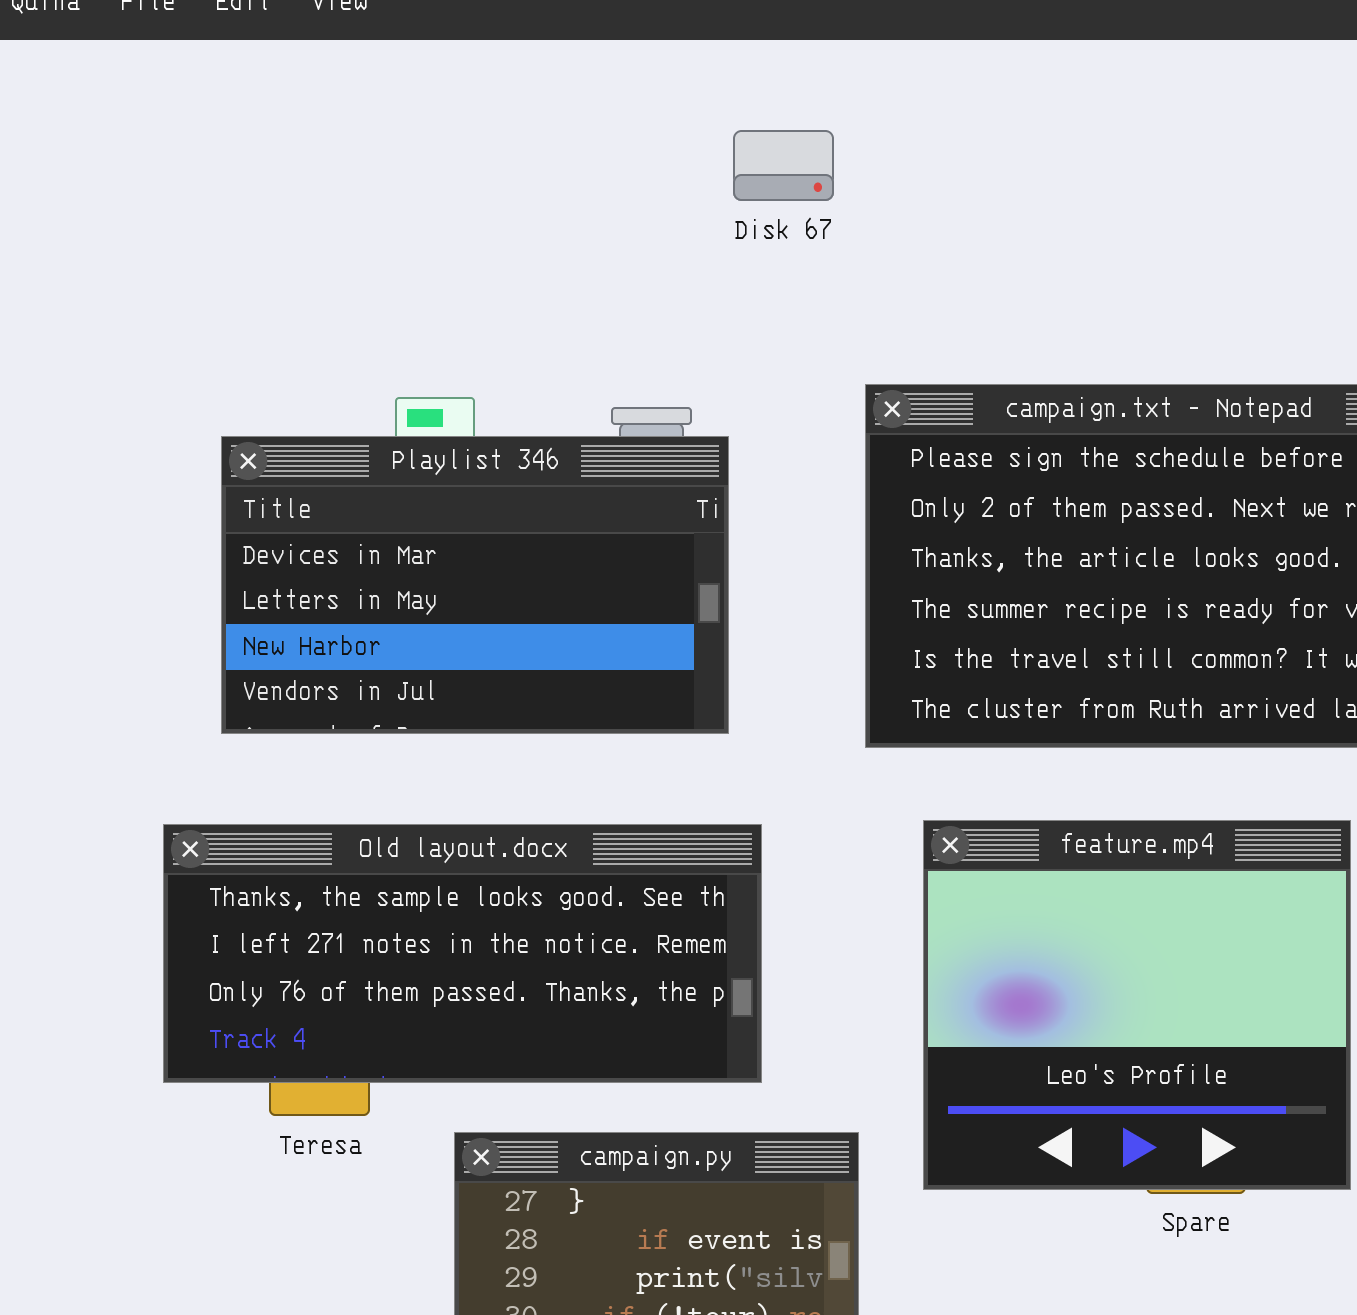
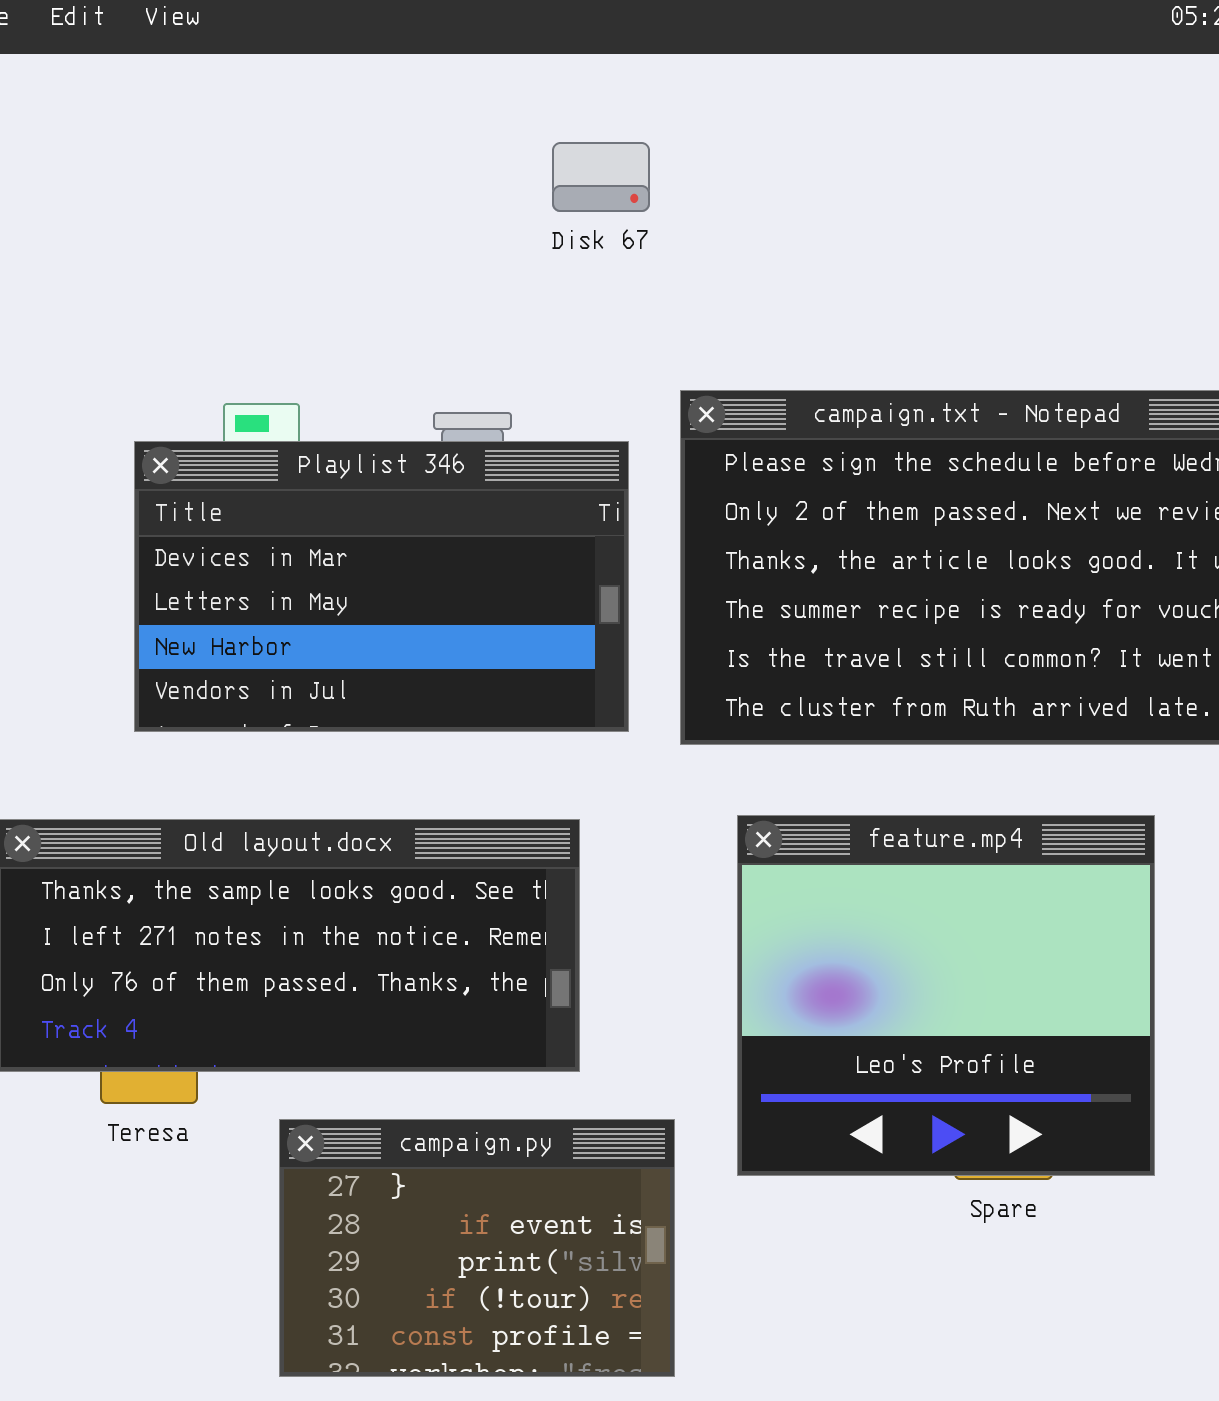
Playlist 346: [221,436,729,734] -> [134,441,629,732], moved

